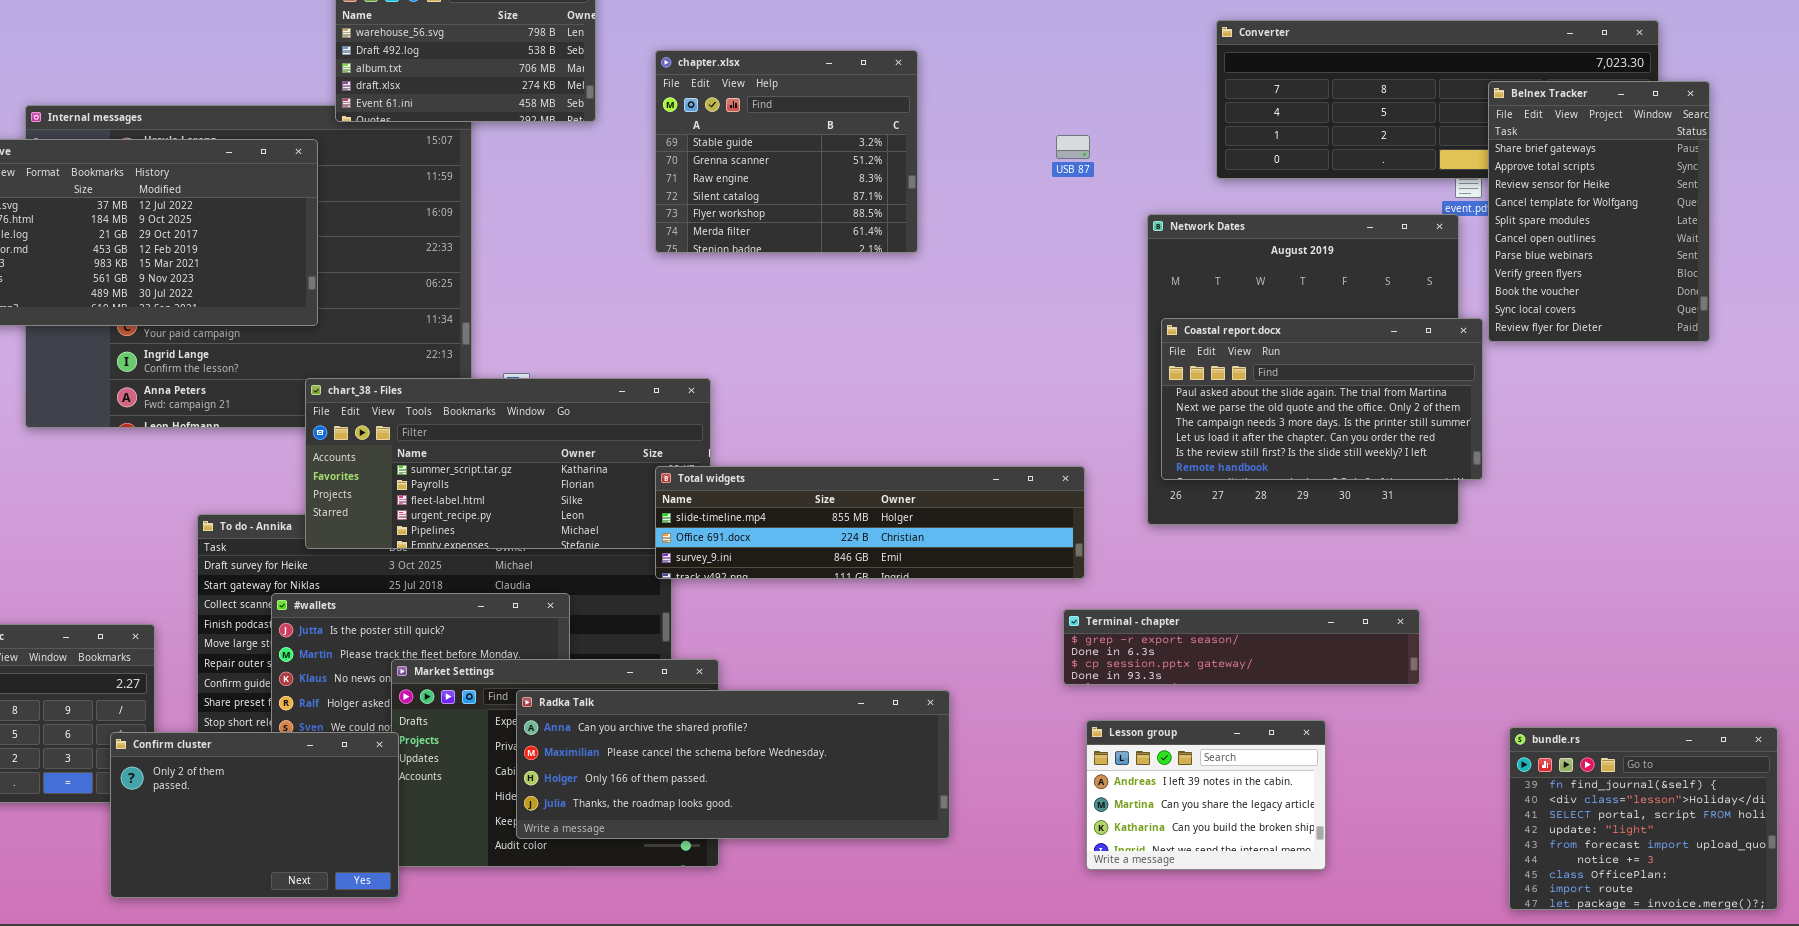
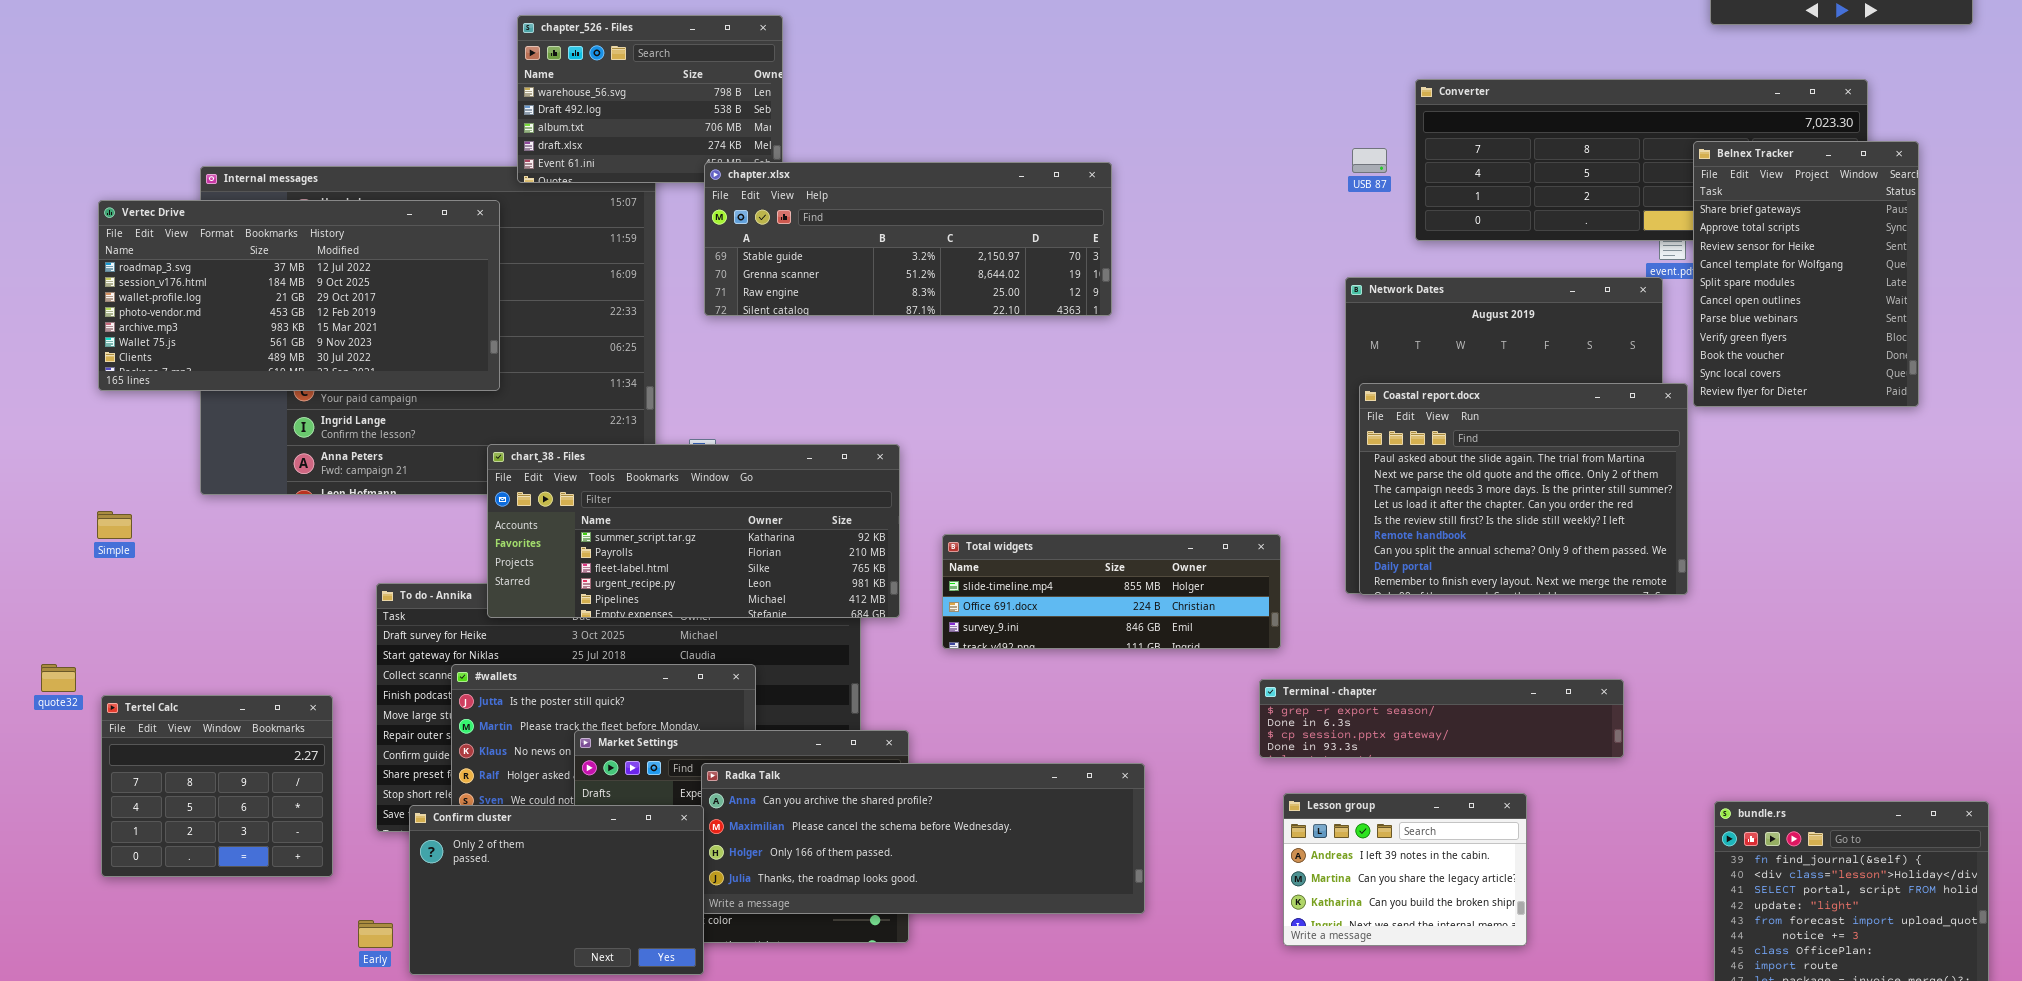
chapter.xlsx: [655,50,918,253] -> [704,162,1112,316], resized
USB 87: [1056,135,1090,159] -> [1352,148,1387,173], moved
Coastal report.docx: [1161,318,1483,480] -> [1359,383,1688,595], resized
Total widgets: [655,466,1085,579] -> [942,534,1281,649], resized
Confirm cluster: [110,732,399,898] -> [409,805,704,975], moved

